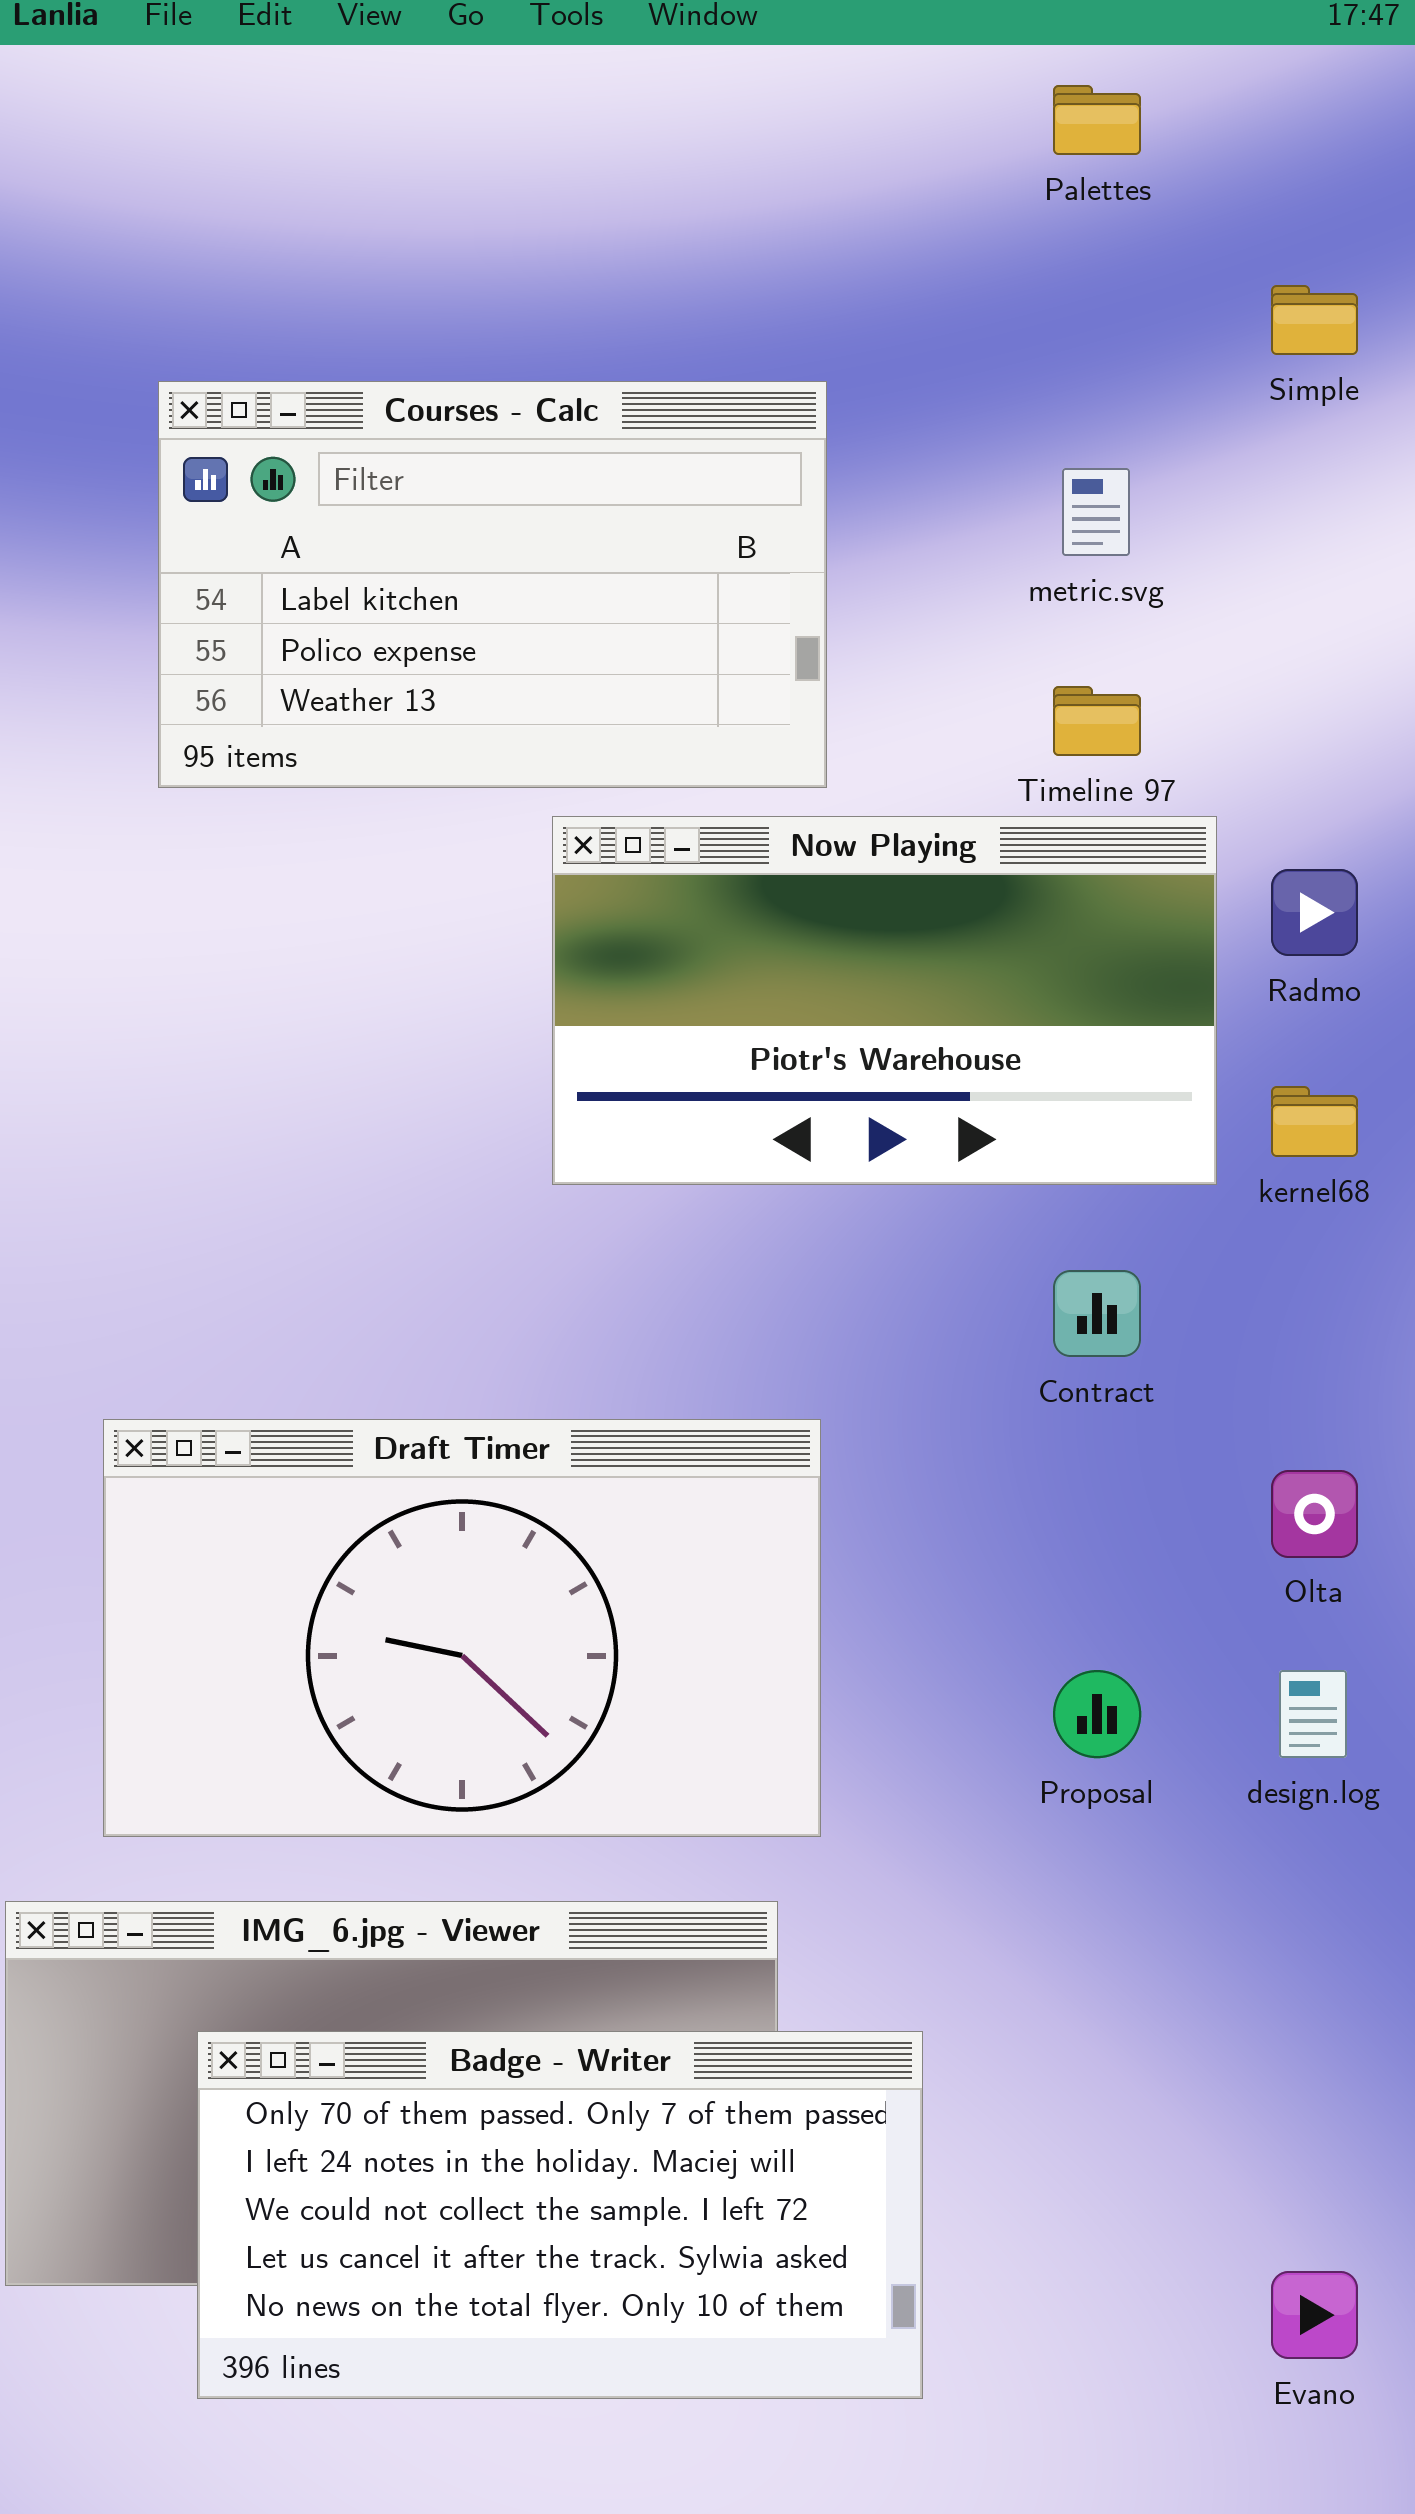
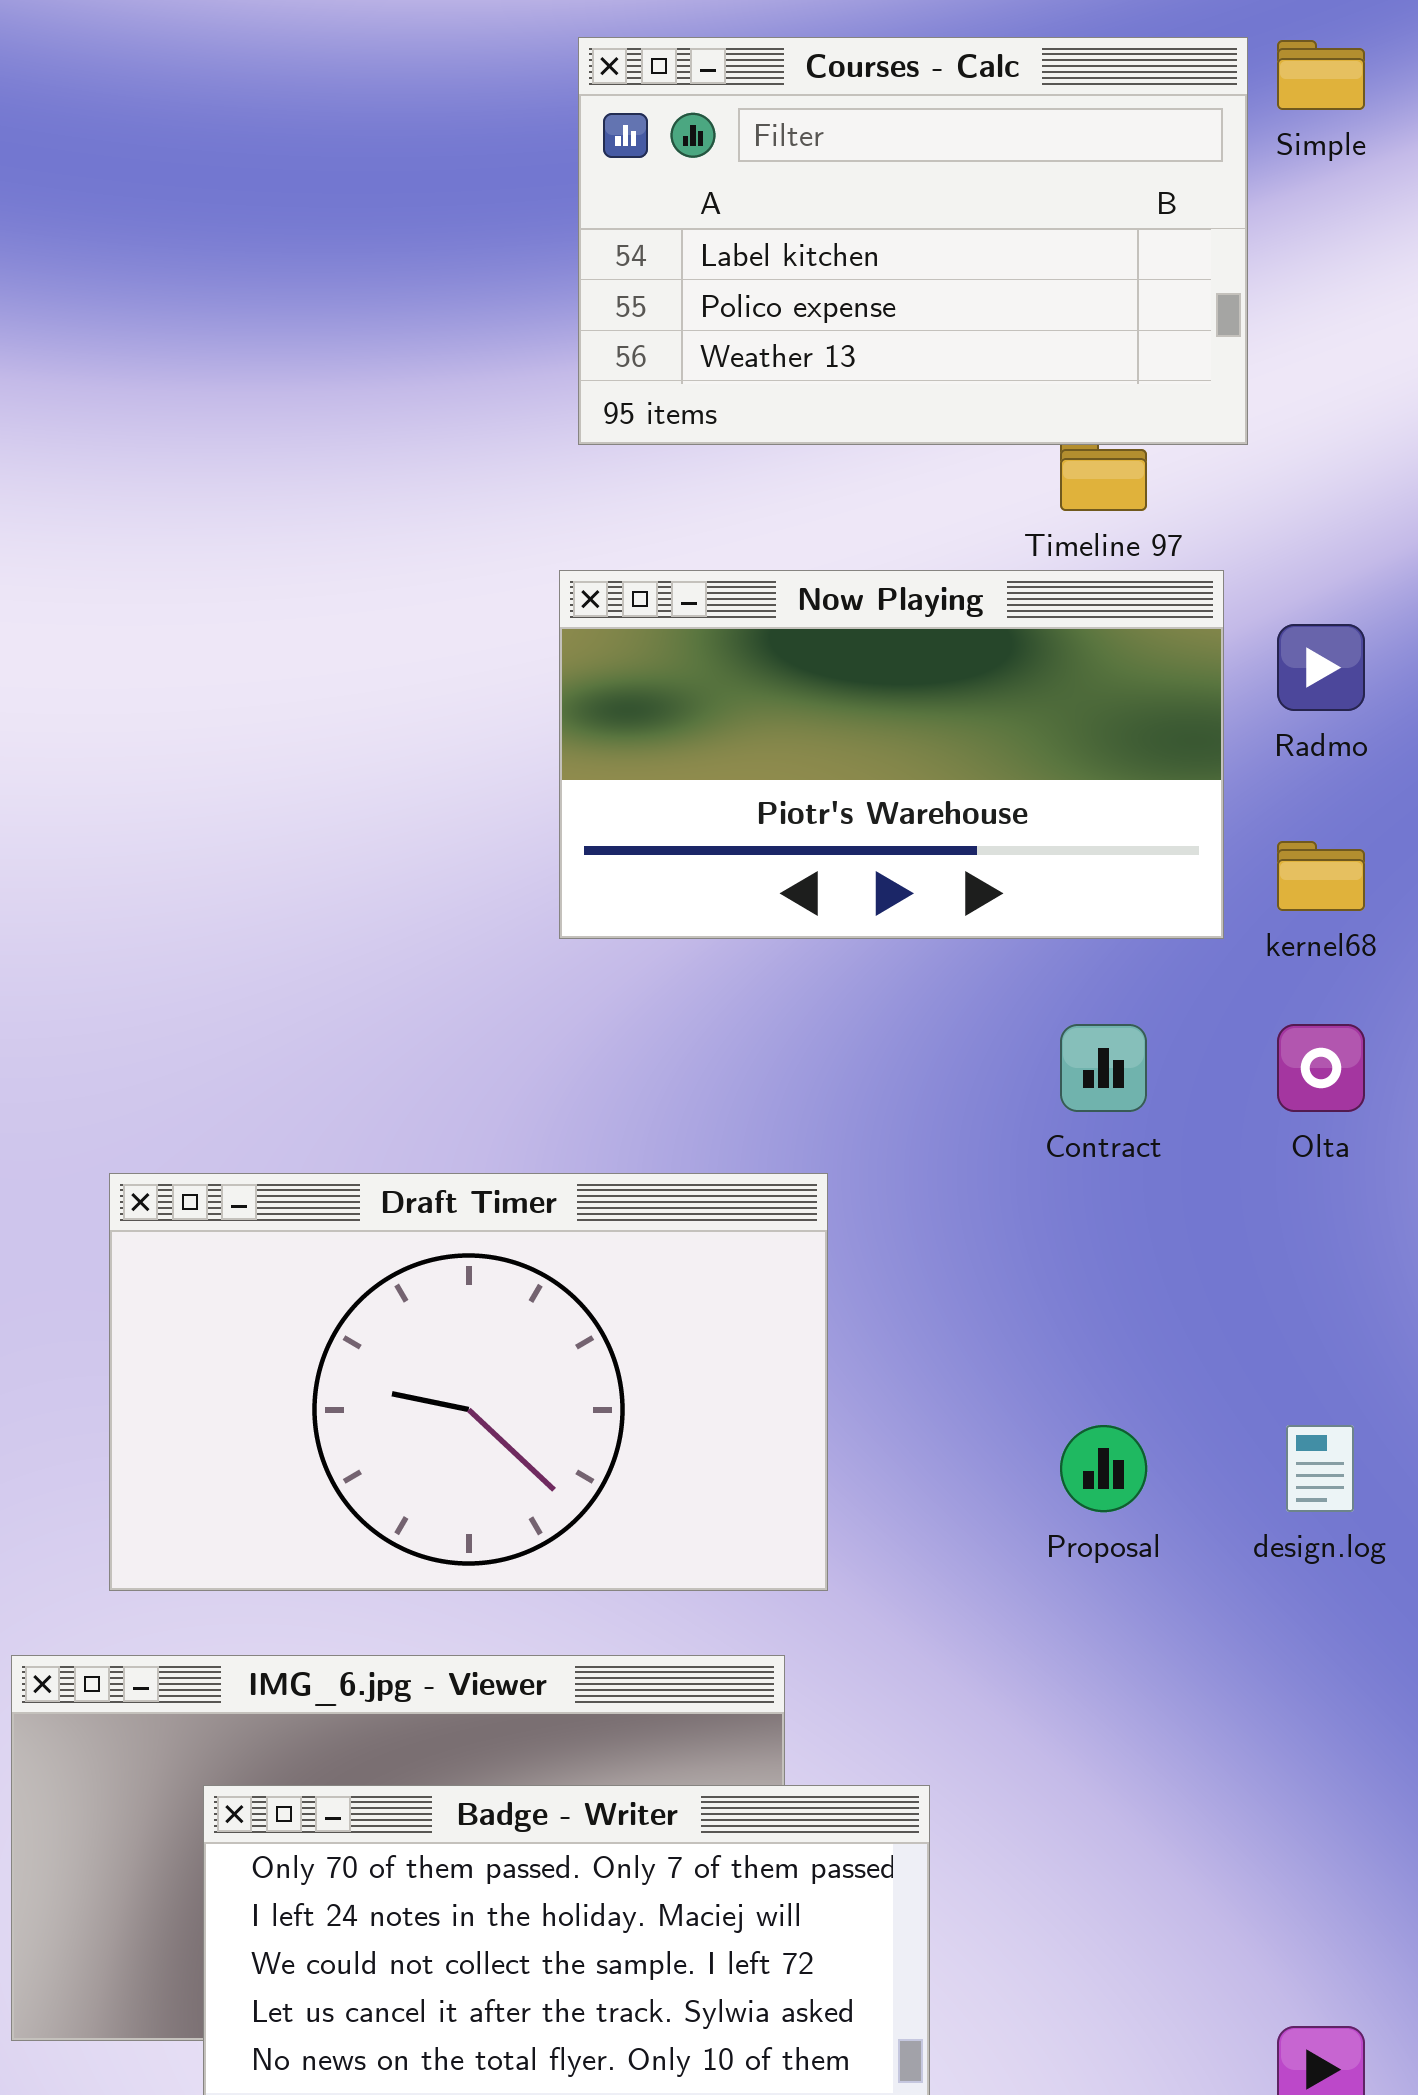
Courses - Calc: [158,381,827,788] -> [578,37,1248,445], moved
Olta: [1271,1470,1358,1558] -> [1277,1024,1365,1112], moved

